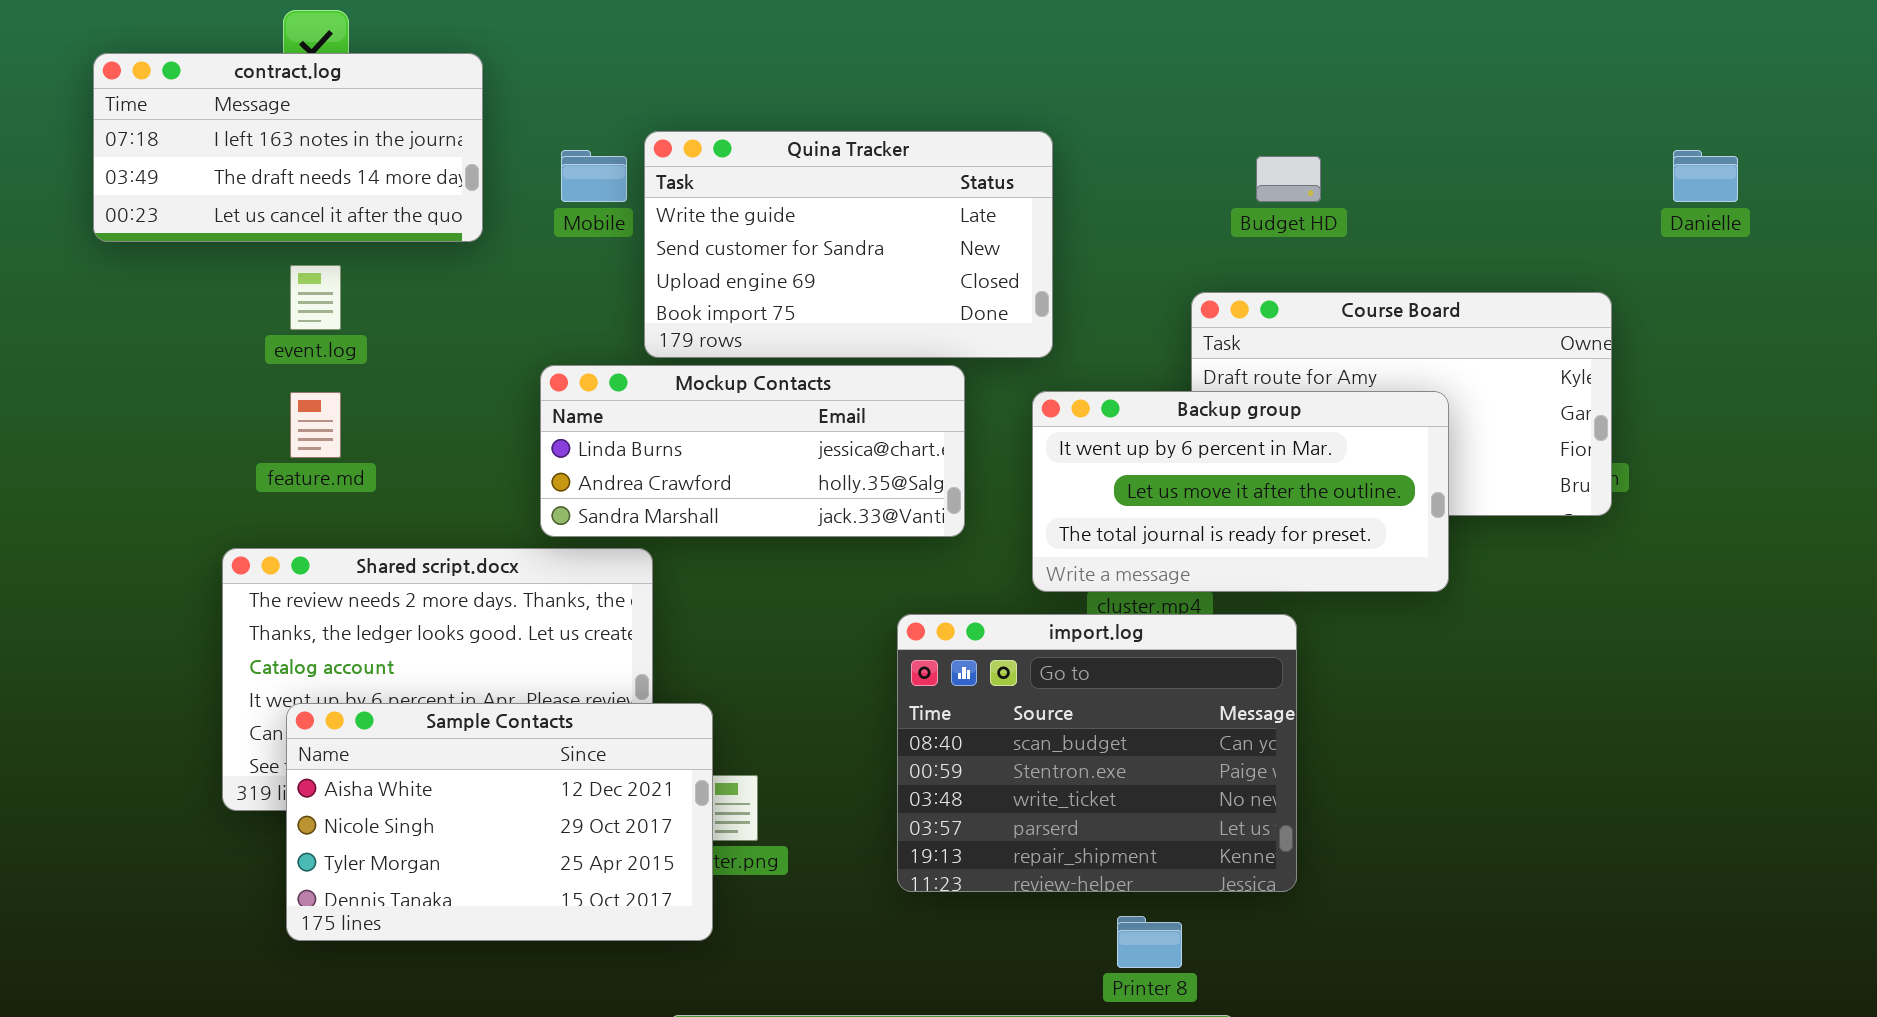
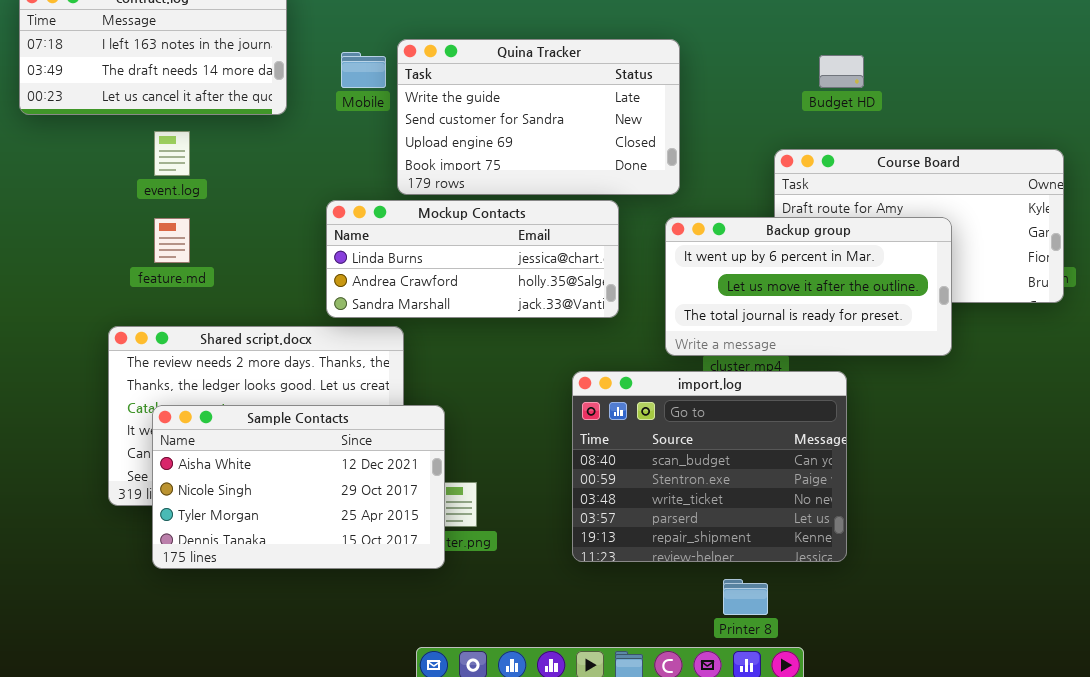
Sample Contacts: [286,703,713,941] -> [152,405,445,569], moved

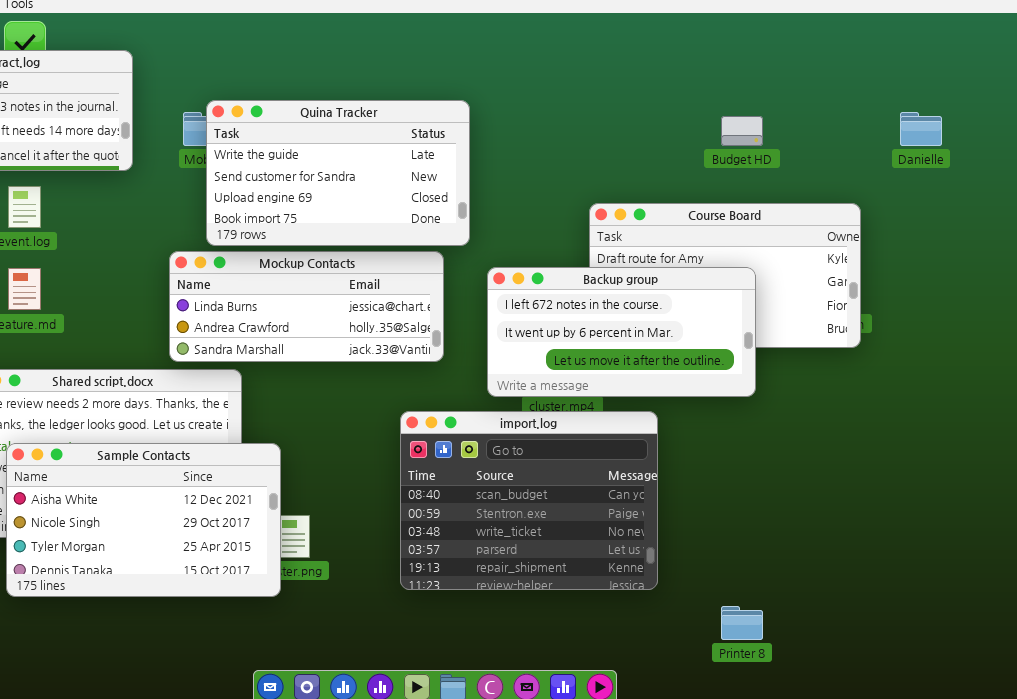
Quina Tracker: [397,39,680,195] -> [206,100,470,246], moved
Budget HD: [819,55,864,88] -> [721,116,763,146], moved
Backup group: [665,217,952,356] -> [487,267,756,397], scrolled up 1 row
Printer 8: [723,579,768,615] -> [721,606,763,640], moved

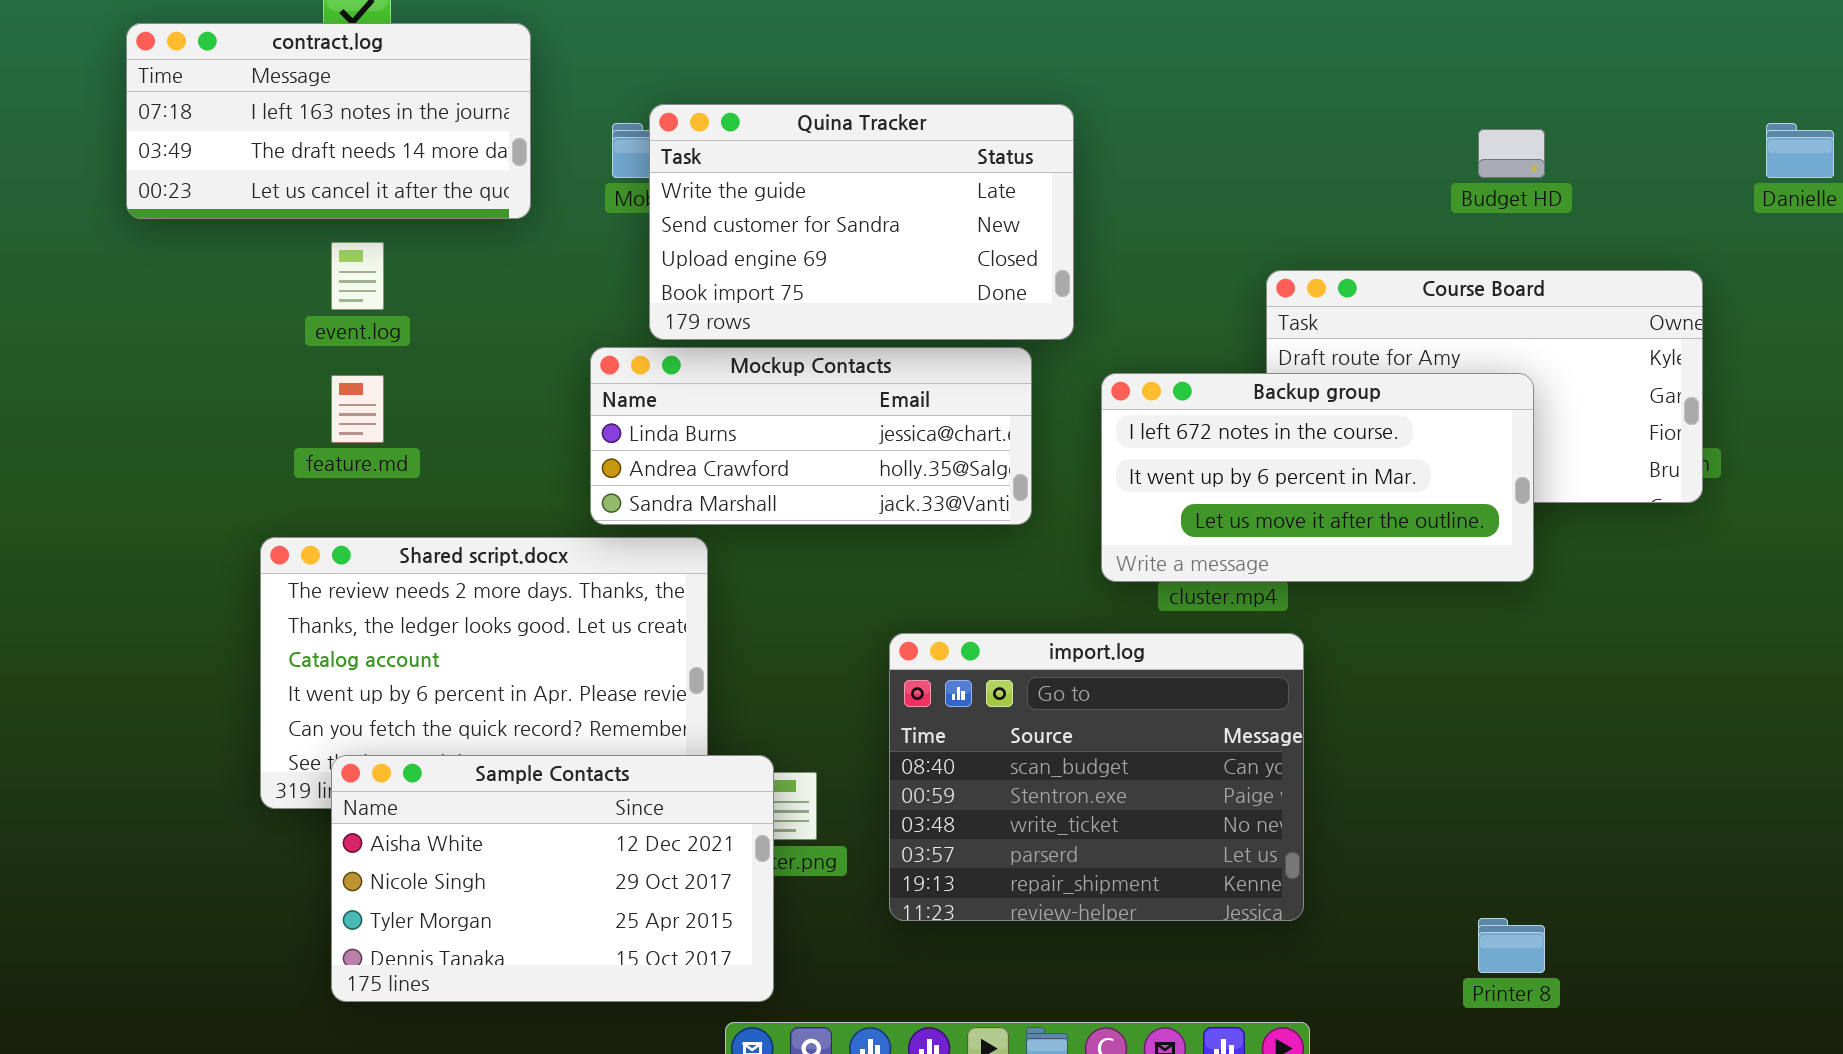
import.log: [400,411,658,590] -> [889,633,1304,921], moved
Sample Contacts: [6,443,281,597] -> [331,755,774,1002], moved

